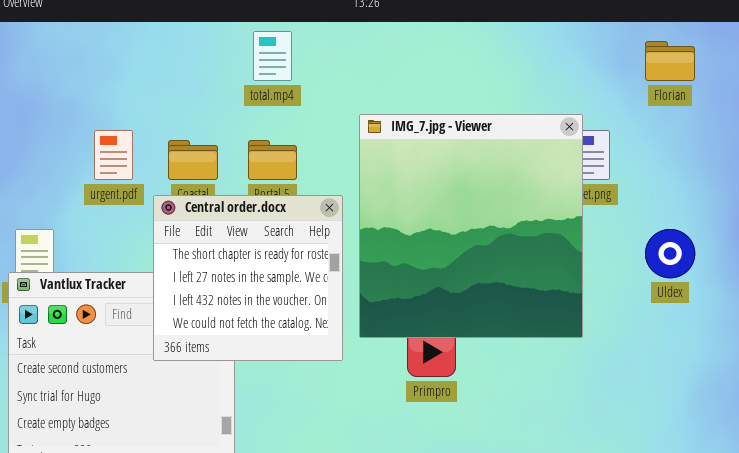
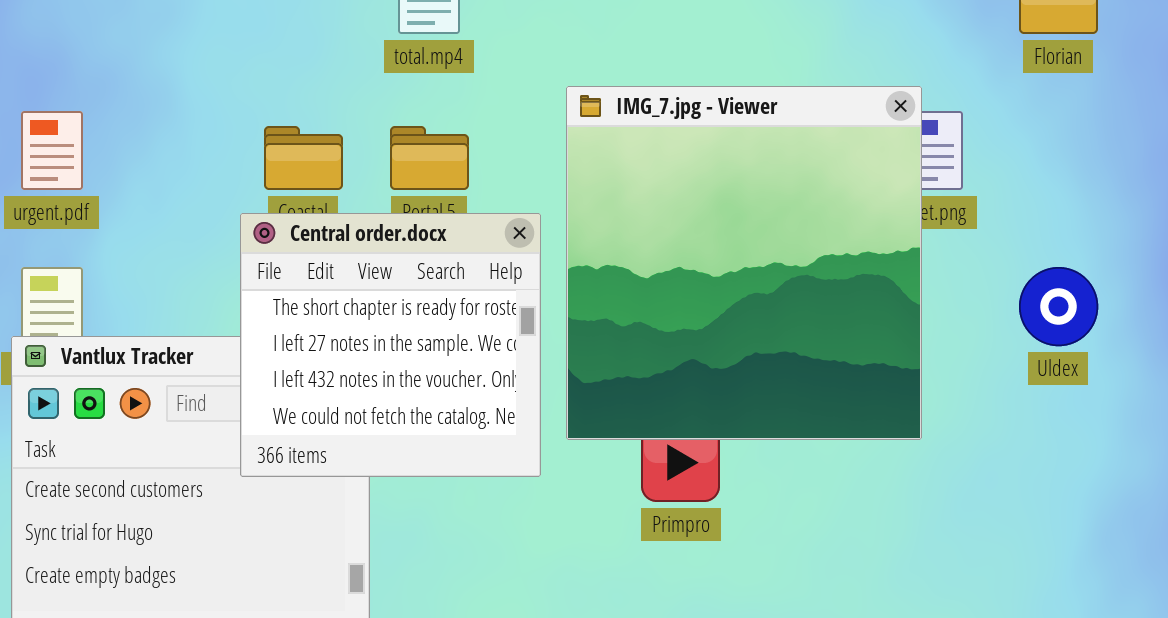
urgent.pdf: [94,130,133,180] -> [21,111,83,190], moved

